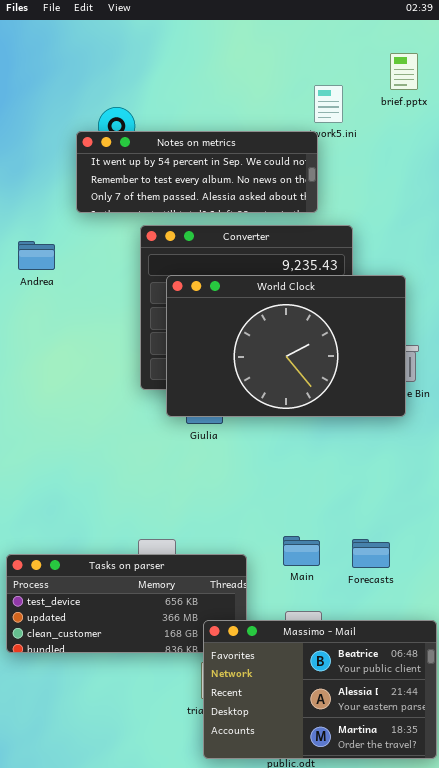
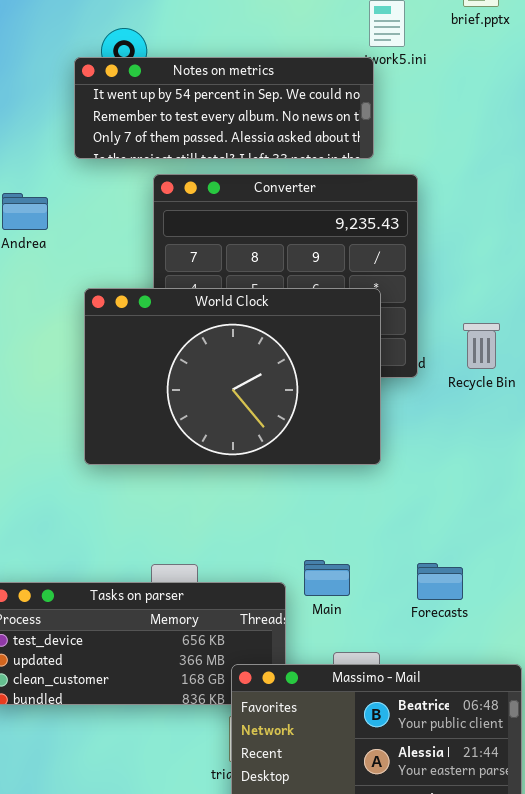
World Clock: [166,275,406,417] -> [84,288,381,465], moved
Main: [283,536,320,566] -> [304,560,350,596], moved

